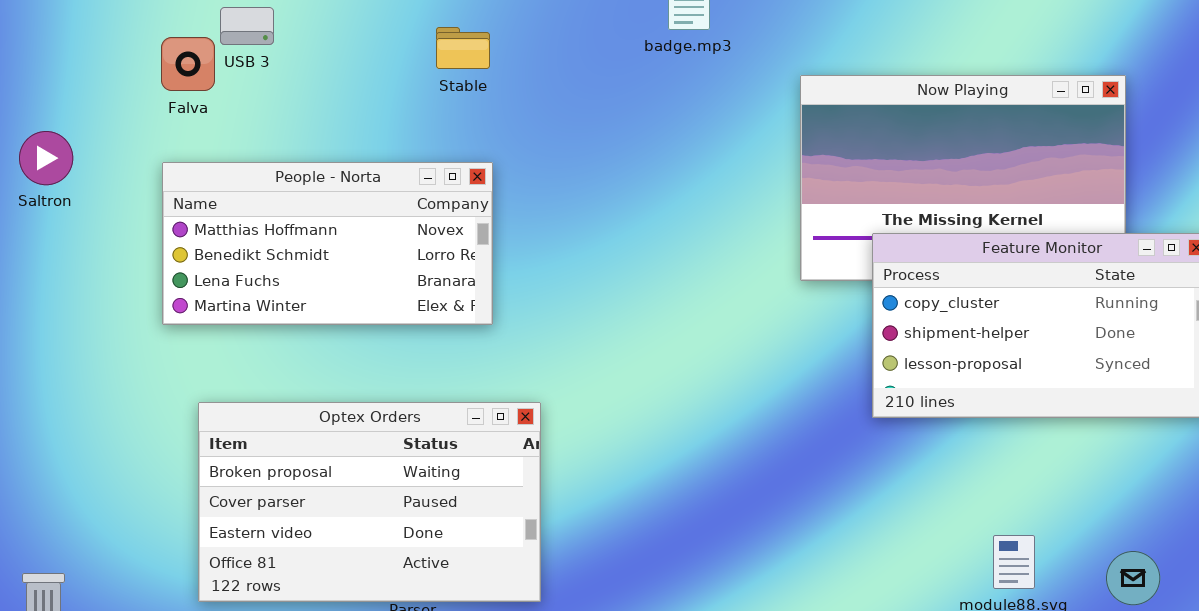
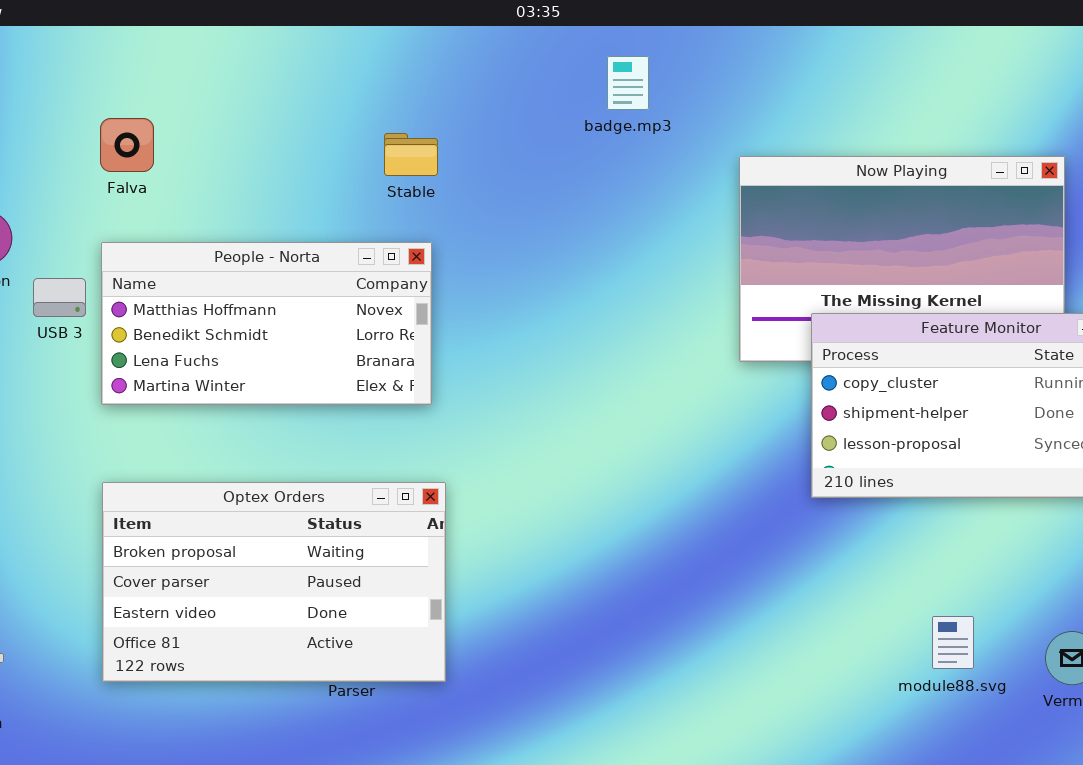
USB 3: [220,7,274,45] -> [33,278,86,317], moved
Stable: [436,27,490,69] -> [384,133,438,176], moved
Optex Orders: [198,402,541,602] -> [102,482,446,682], moved

